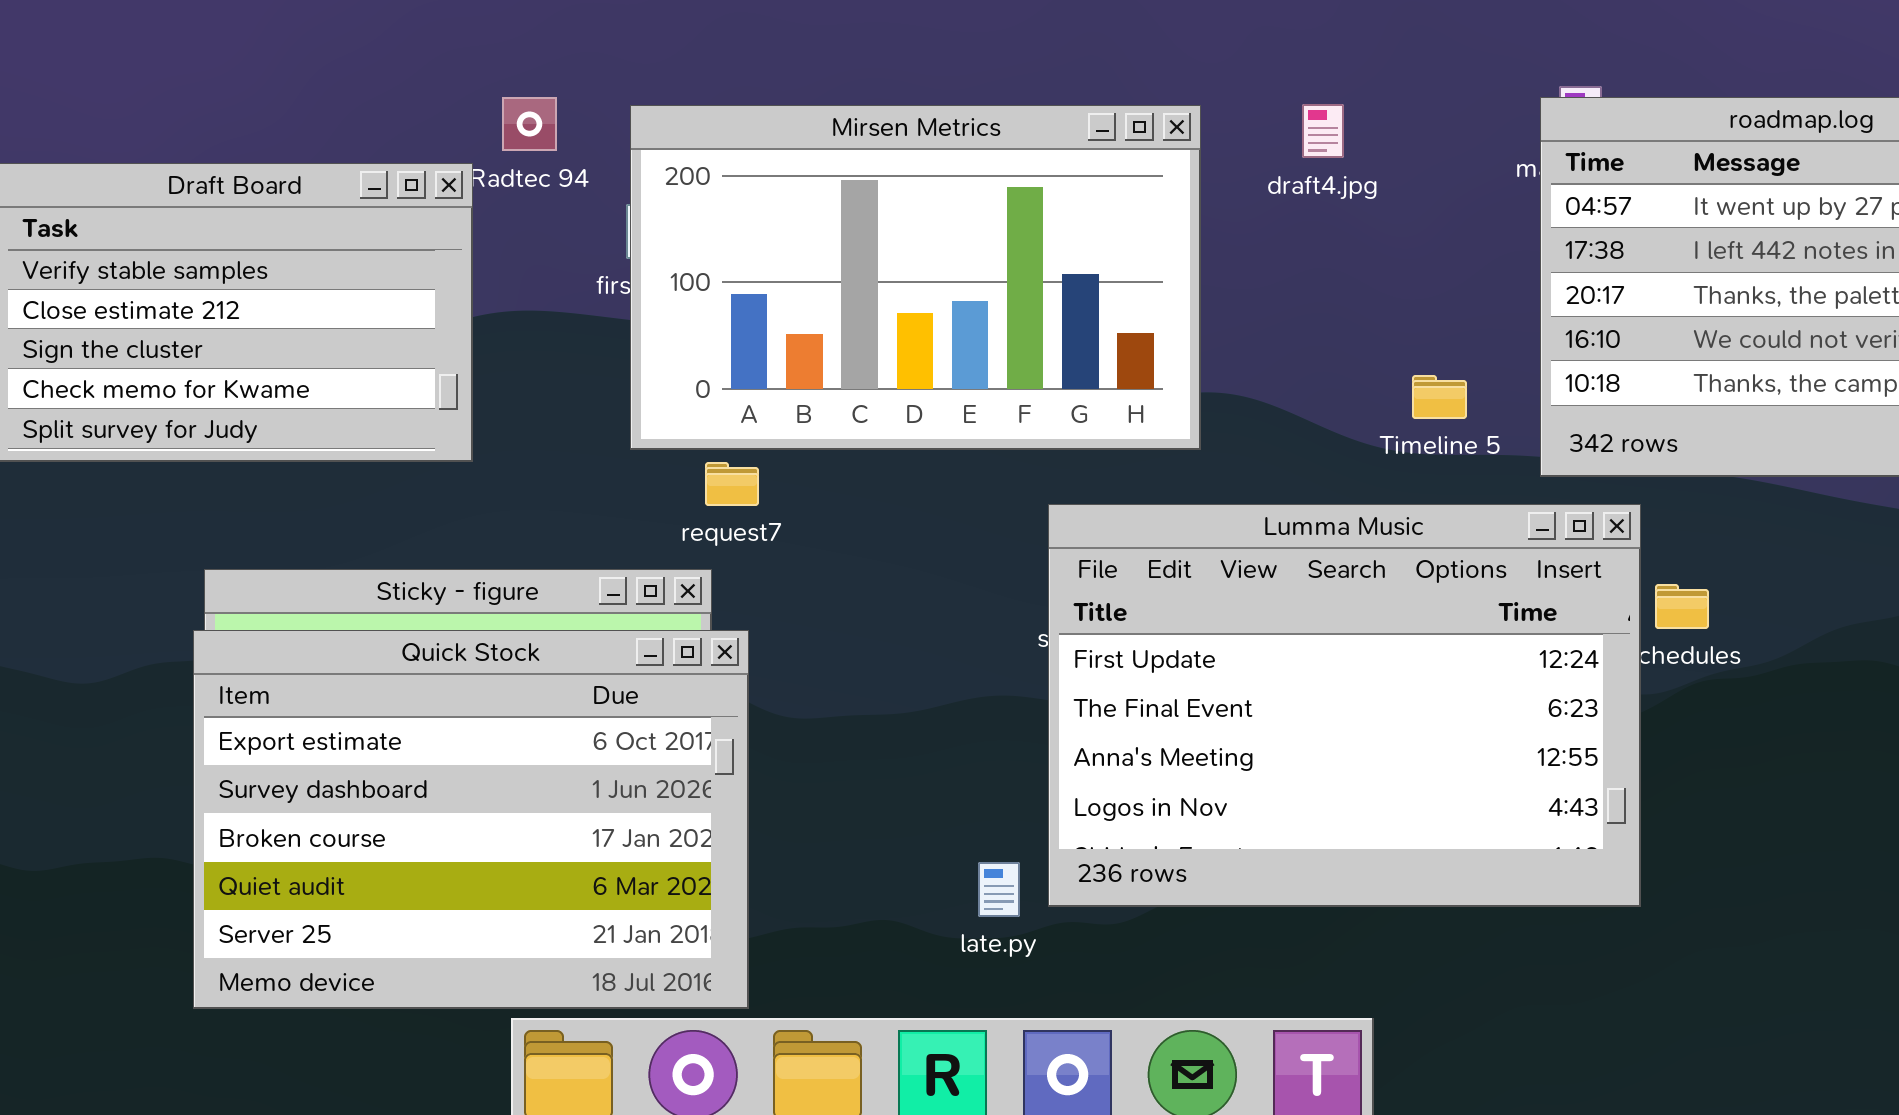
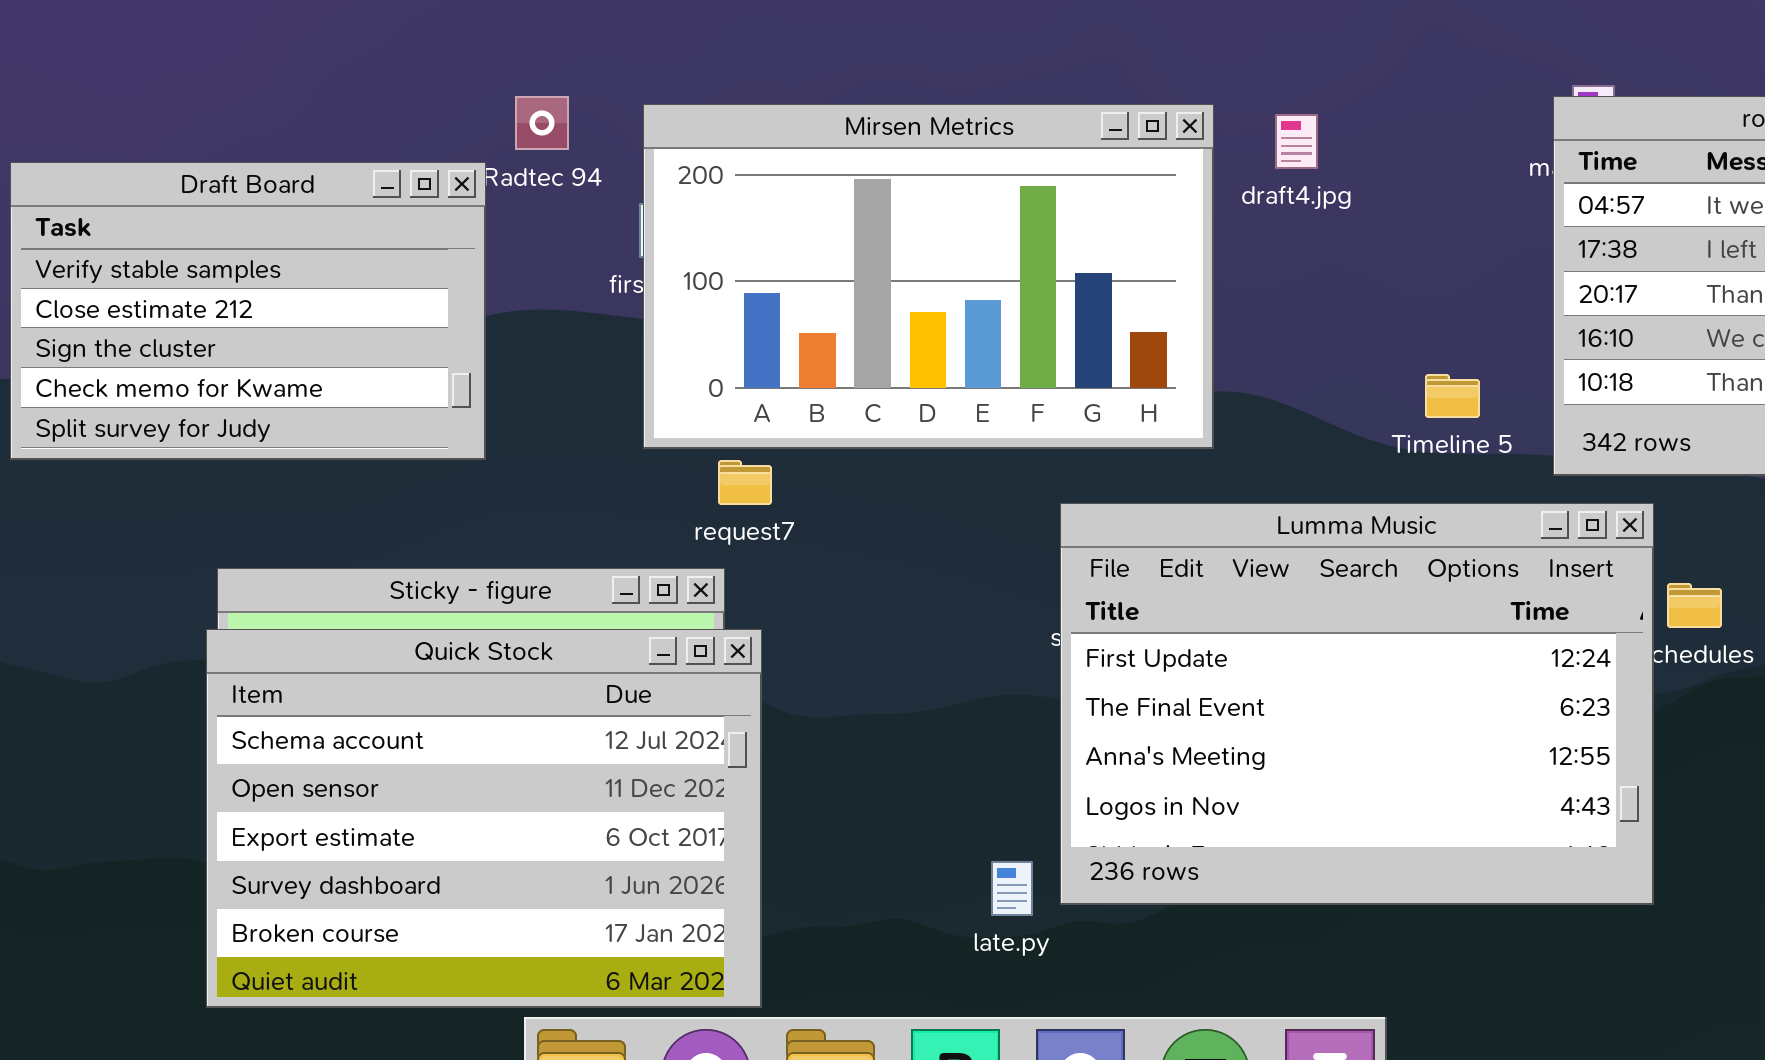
draft4.jpg: [1302,104,1344,158] -> [1275,114,1318,169], moved
Quick Stock: [193,630,749,1009] -> [206,629,762,1008], scrolled up 2 rows

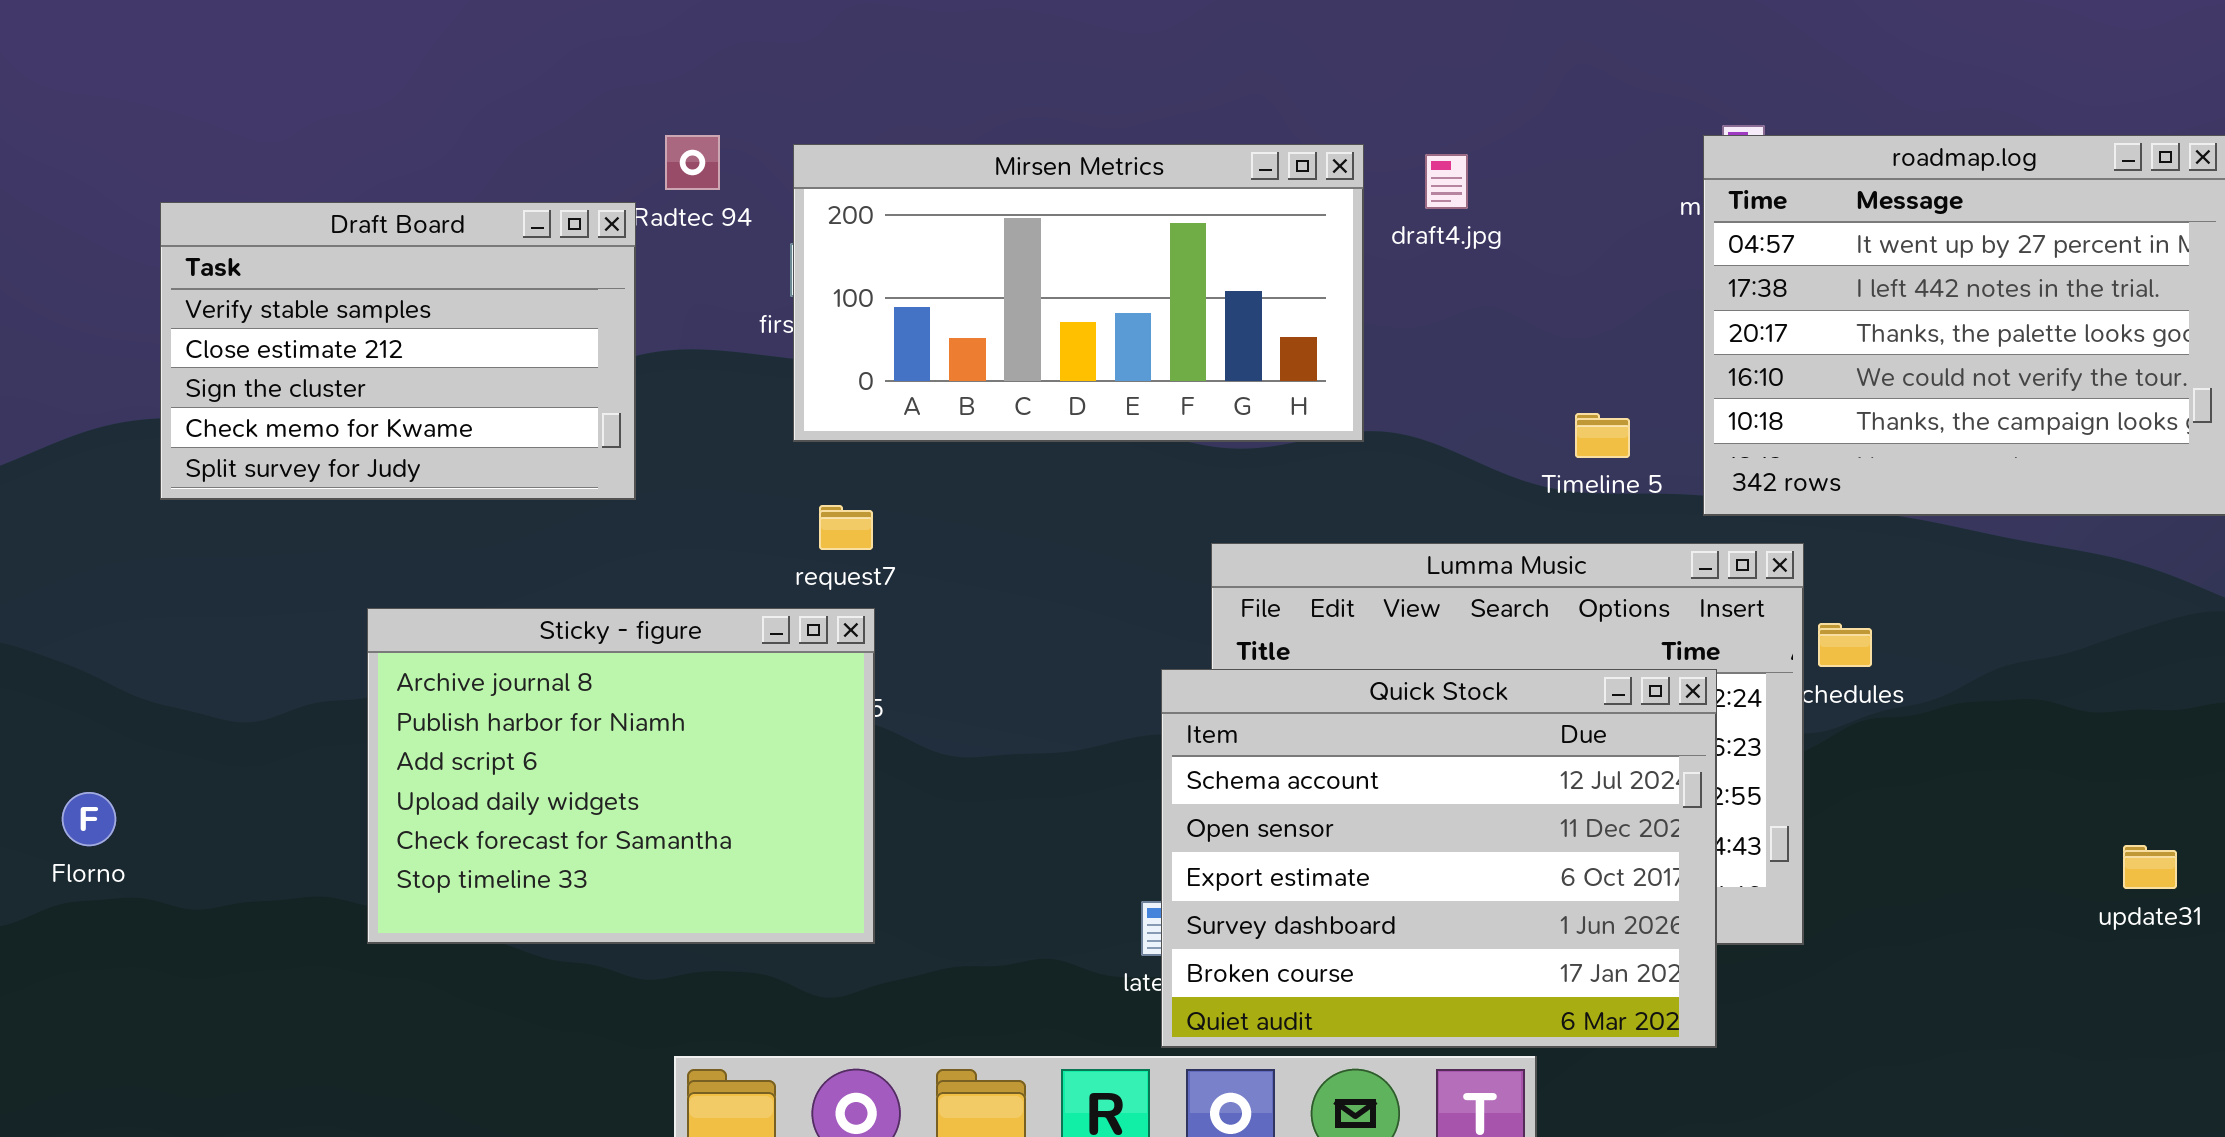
Mirsen Metrics: [643,104,1214,449] -> [793,144,1364,442], resized
request7: [718,460,772,505] -> [819,505,873,550], moved
Quick Stock: [206,629,762,1008] -> [1161,669,1717,1048], moved

